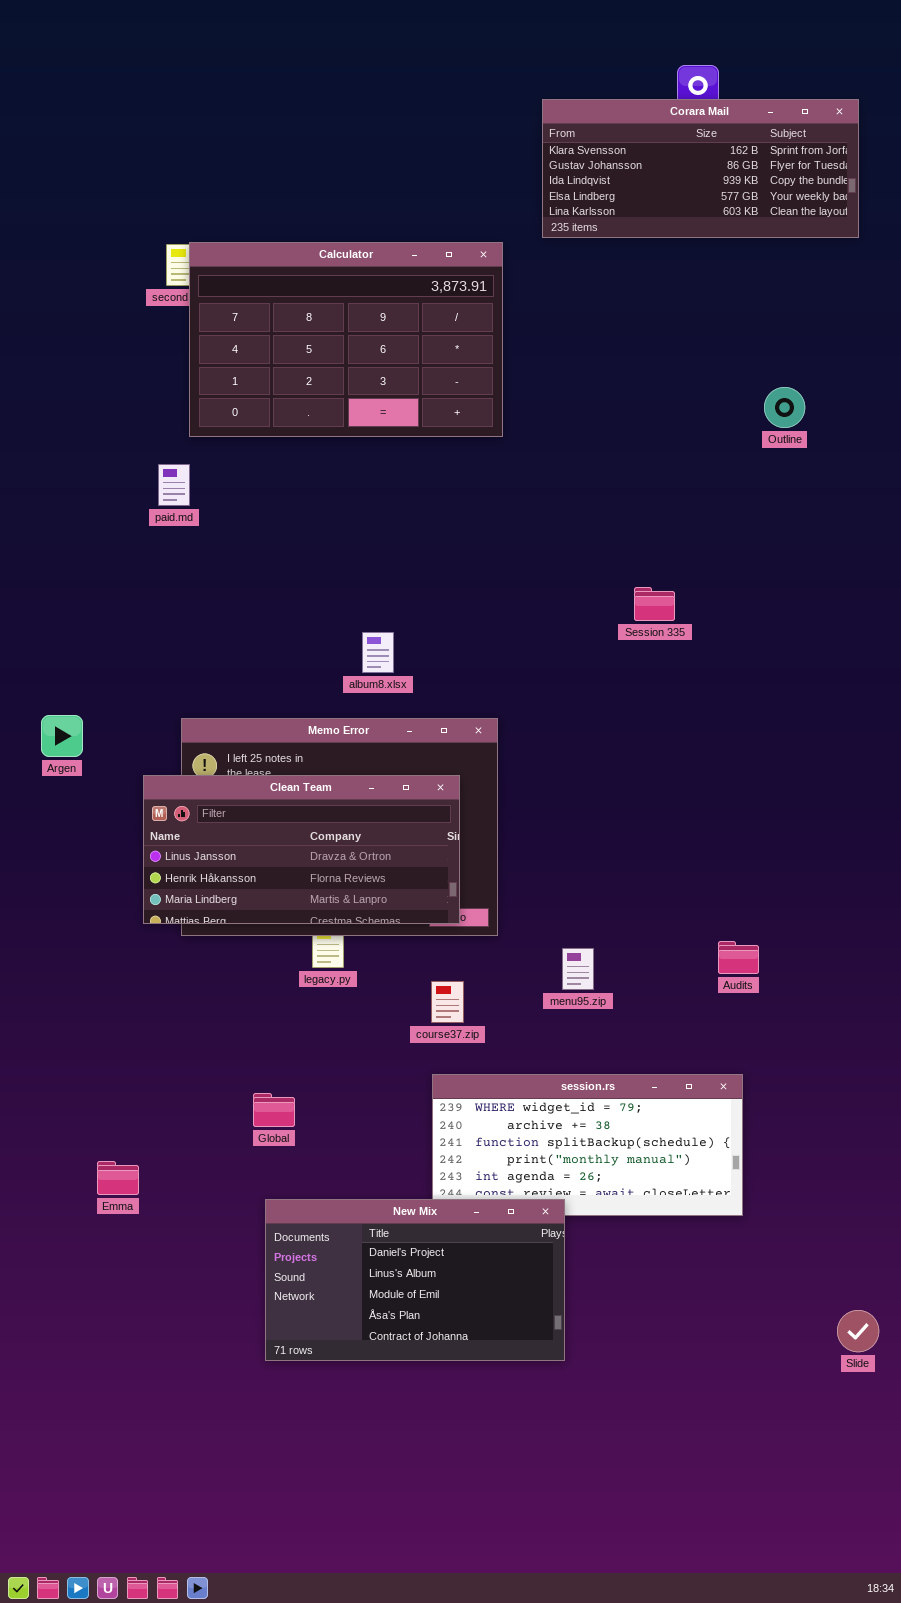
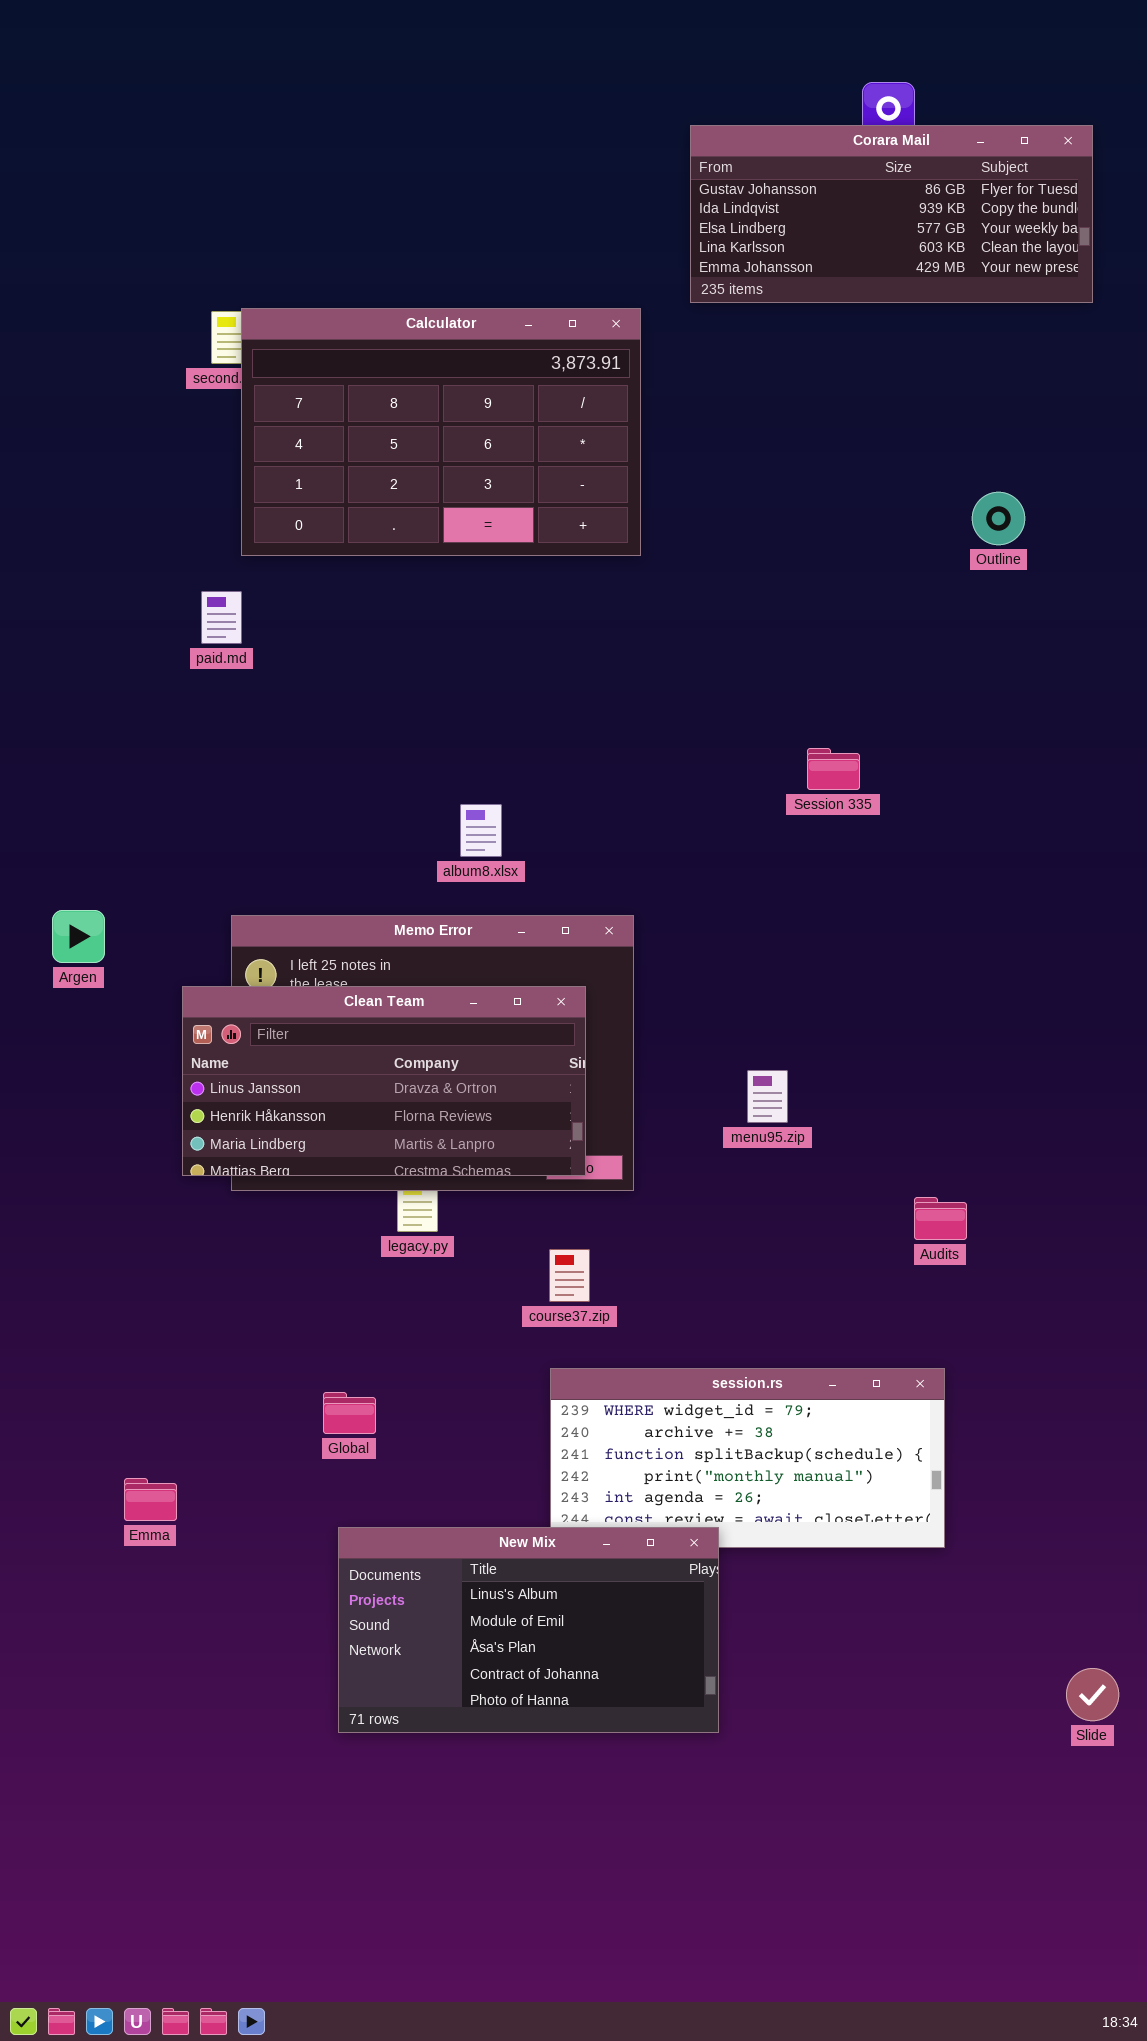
Corara Mail: [542,99,859,238] -> [690,125,1093,303], scrolled down 1 row
menu95.zip: [562,948,594,990] -> [747,1070,788,1123], moved
New Mix: [265,1199,565,1361] -> [338,1527,719,1733], scrolled down 1 row

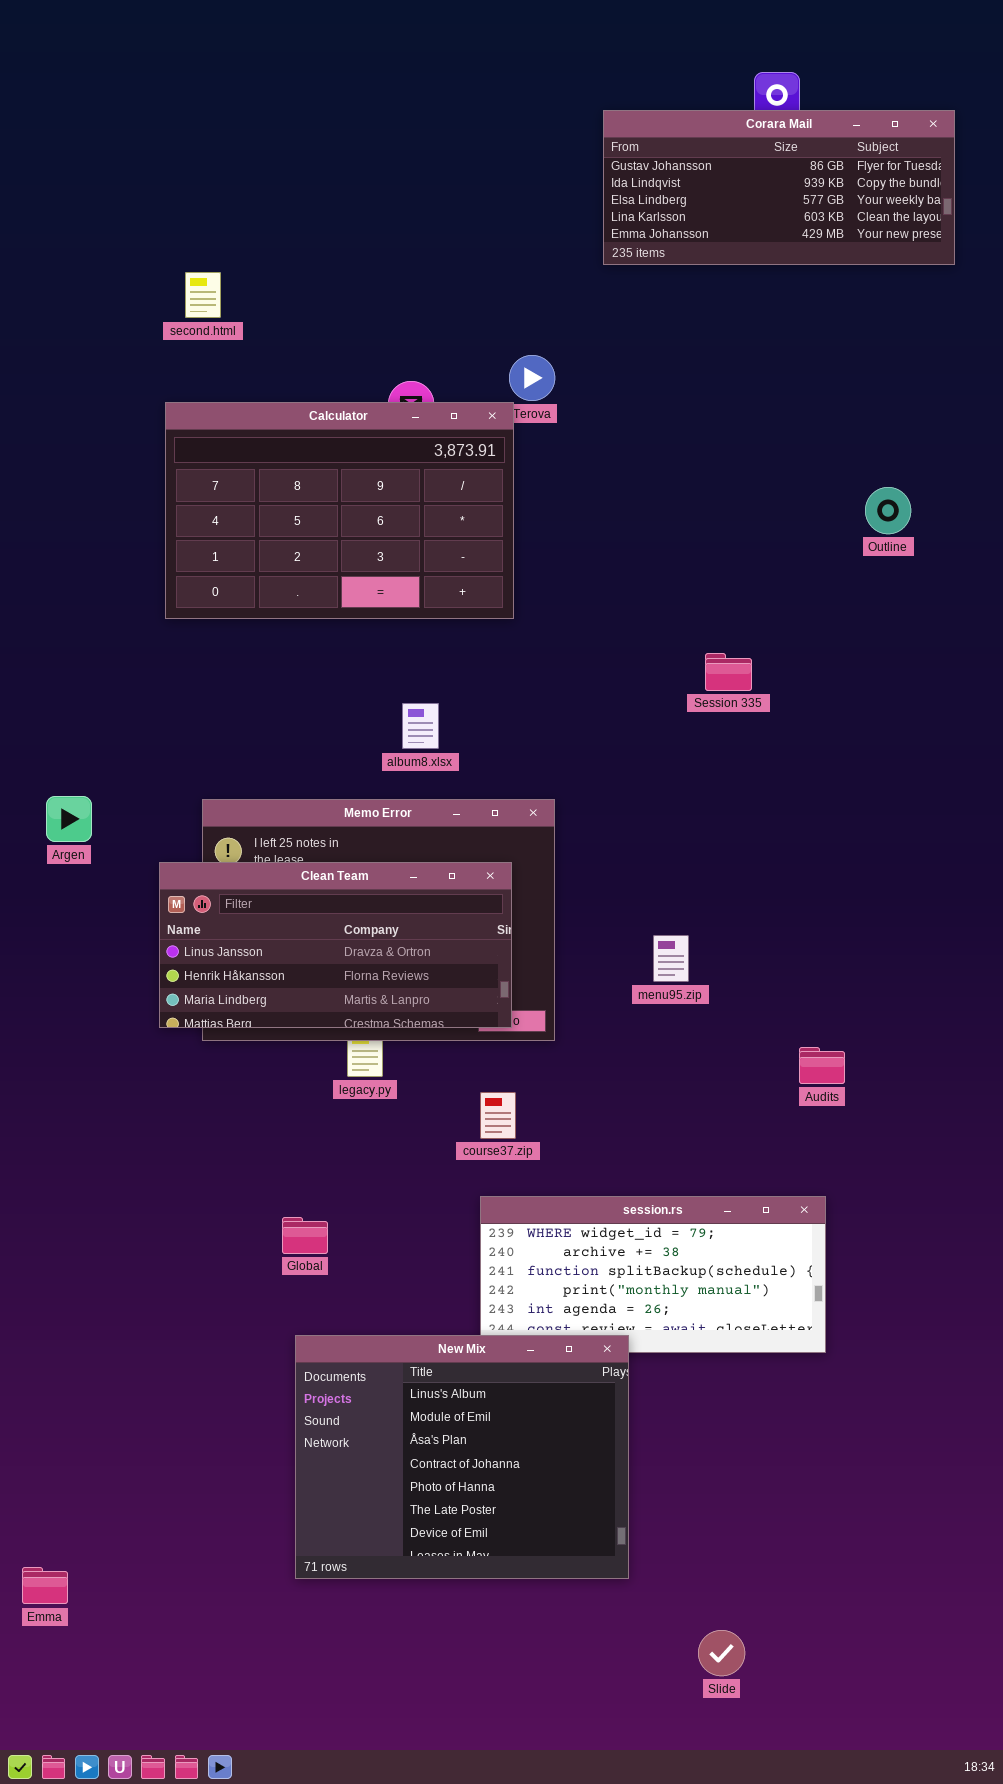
Calculator: [241,308,641,556] -> [165,402,514,619], moved
Outline: [972,492,1025,545] -> [865,487,911,534], moved
Emma: [124,1478,177,1521] -> [22,1567,68,1604], moved
New Mix: [338,1527,719,1733] -> [295,1335,629,1579], resized
Slide: [1066,1668,1119,1721] -> [698,1630,745,1676], moved

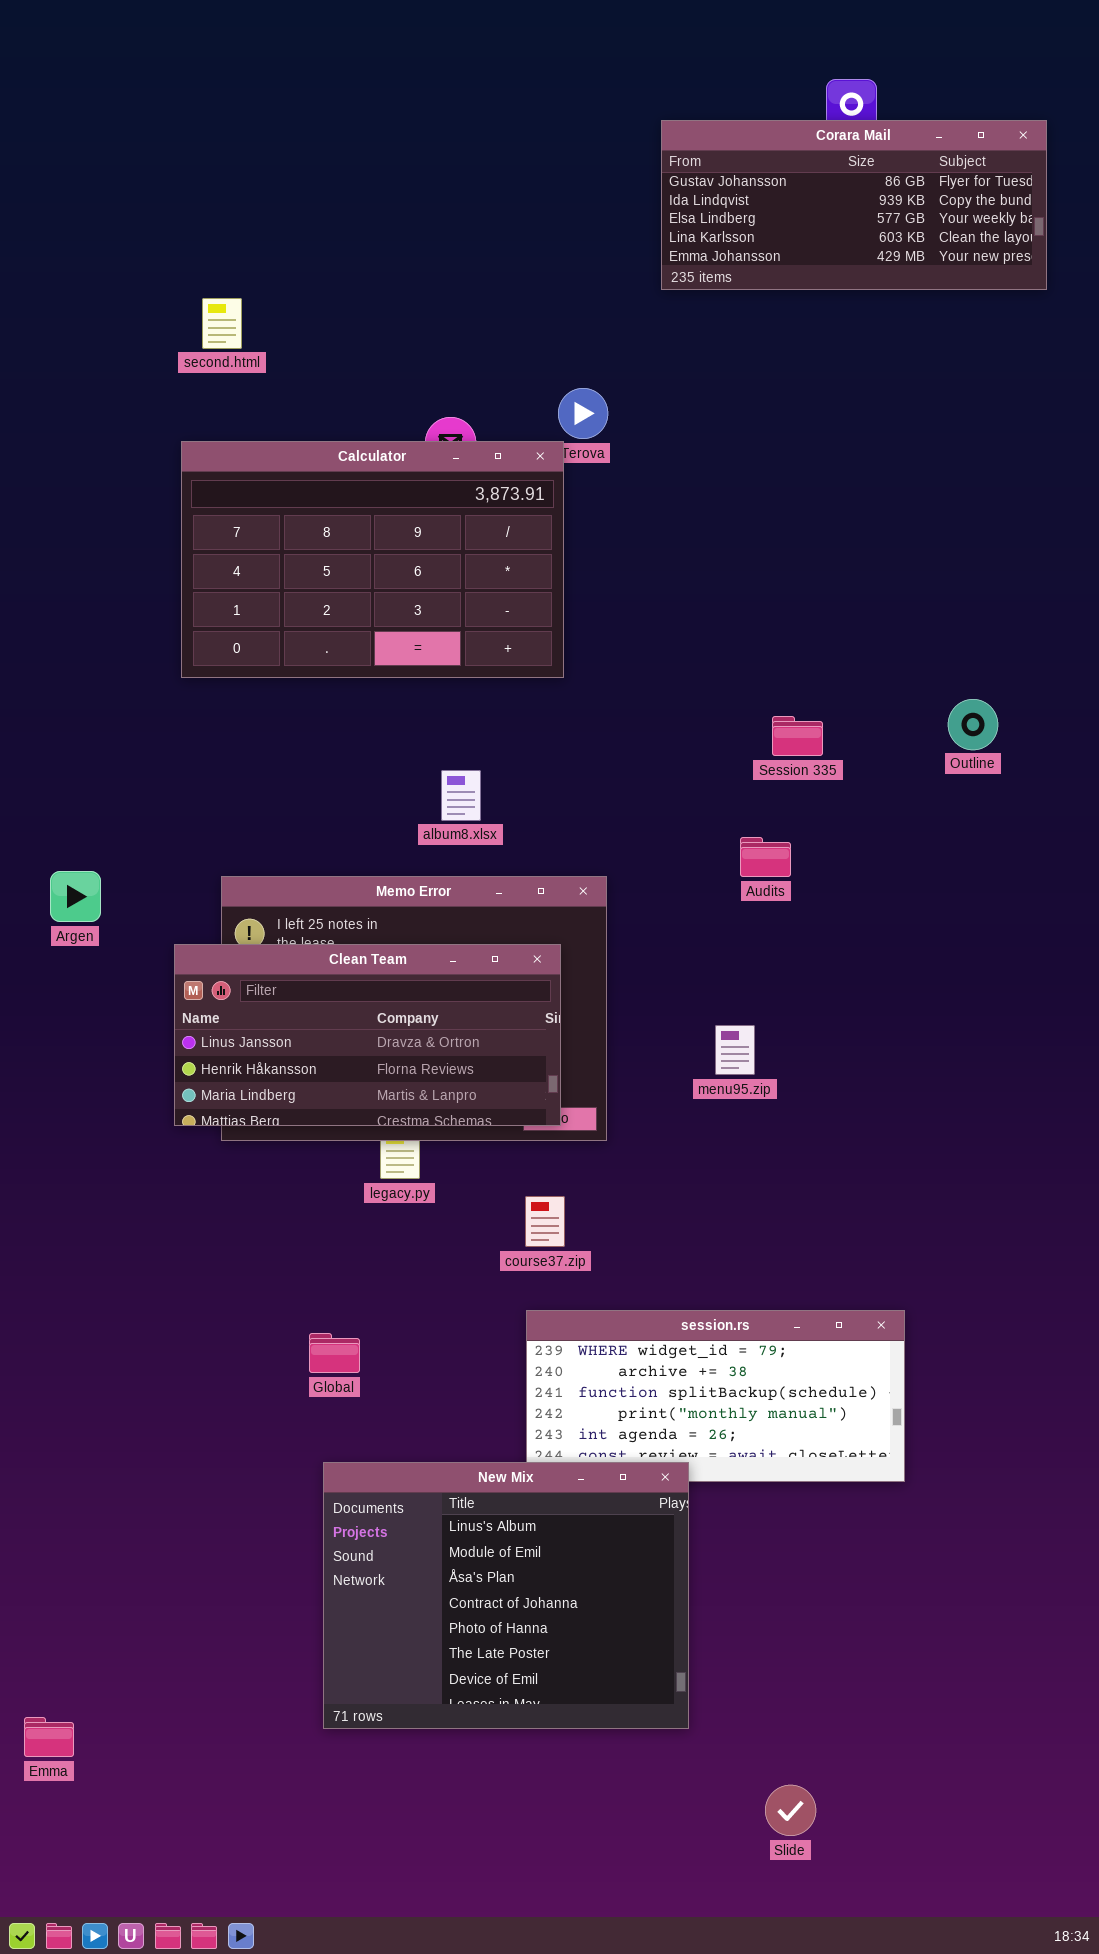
Outline: [865,487,911,534] -> [948,699,998,750], moved
Audits: [799,1047,845,1084] -> [740,837,791,877], moved

